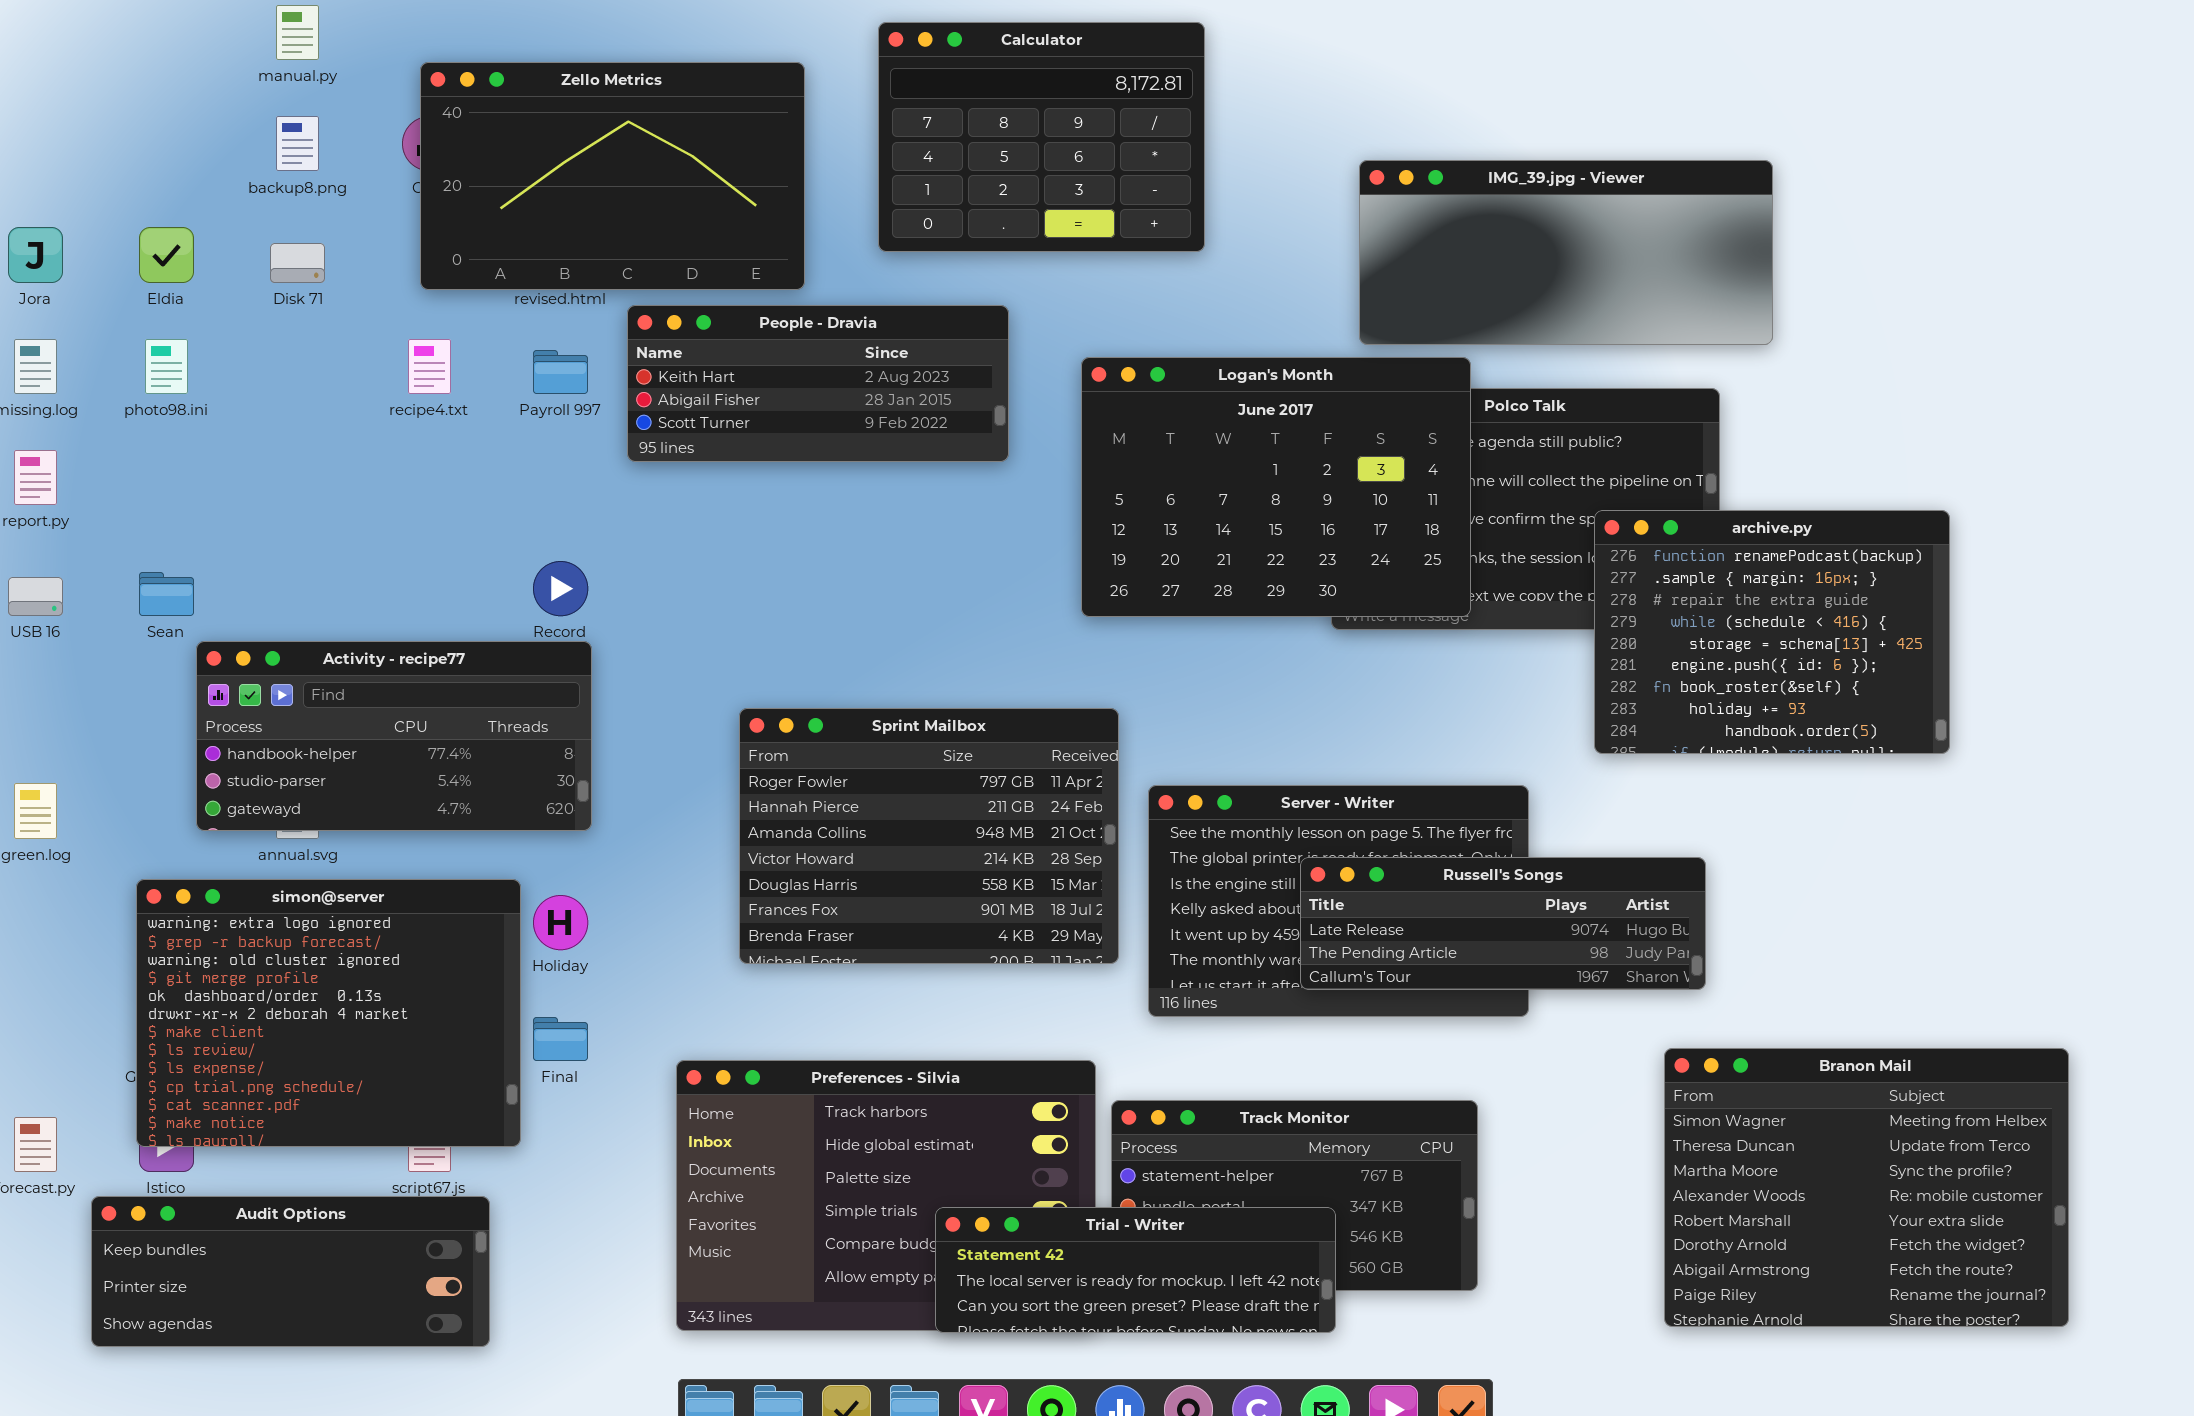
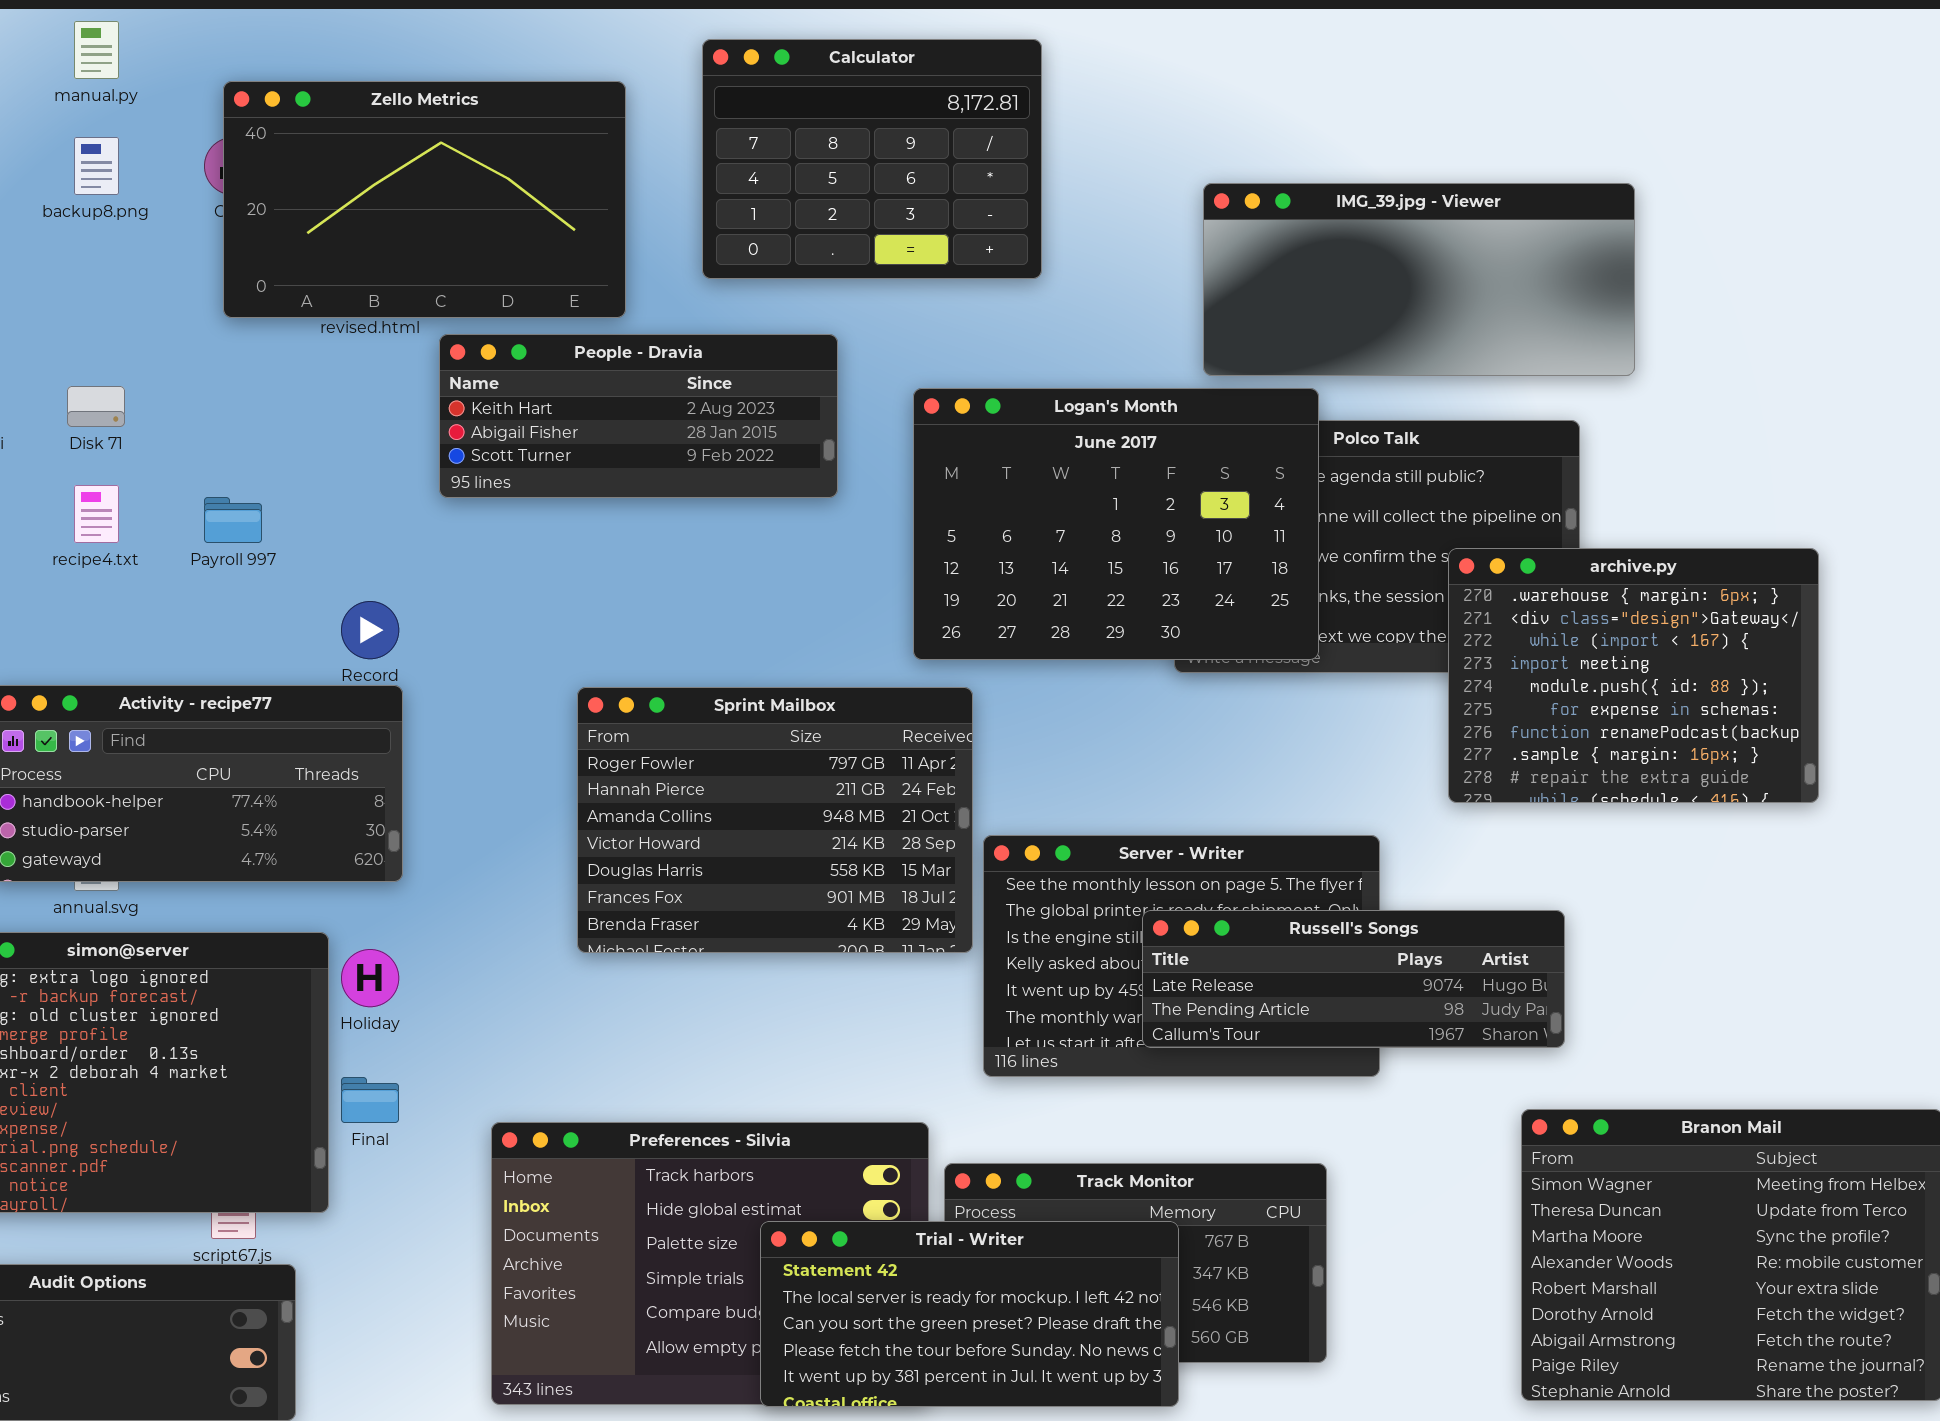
Disk 71: [270,243,325,283] -> [67,386,125,427], moved
recipe4.txt: [408,339,451,394] -> [74,485,119,543], moved
Payroll 997: [533,350,588,394] -> [204,497,262,543], moved
archive.py: [1594,510,1950,754] -> [1448,548,1819,803], scrolled up 6 rows
Sprint Mailbox: [739,708,1119,964] -> [577,687,973,953], moved
Trial - Writer: [935,1207,1336,1333] -> [760,1221,1179,1407], resized

